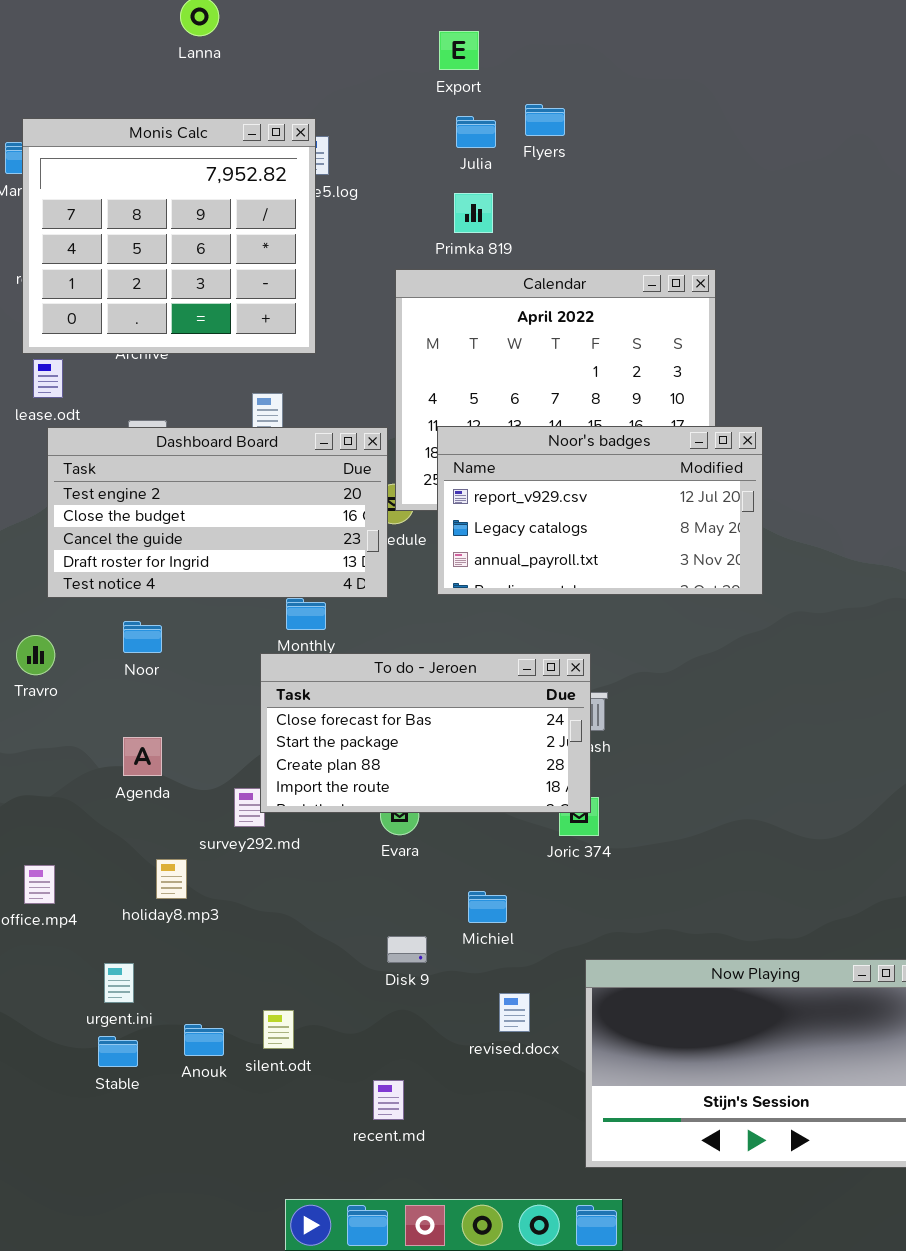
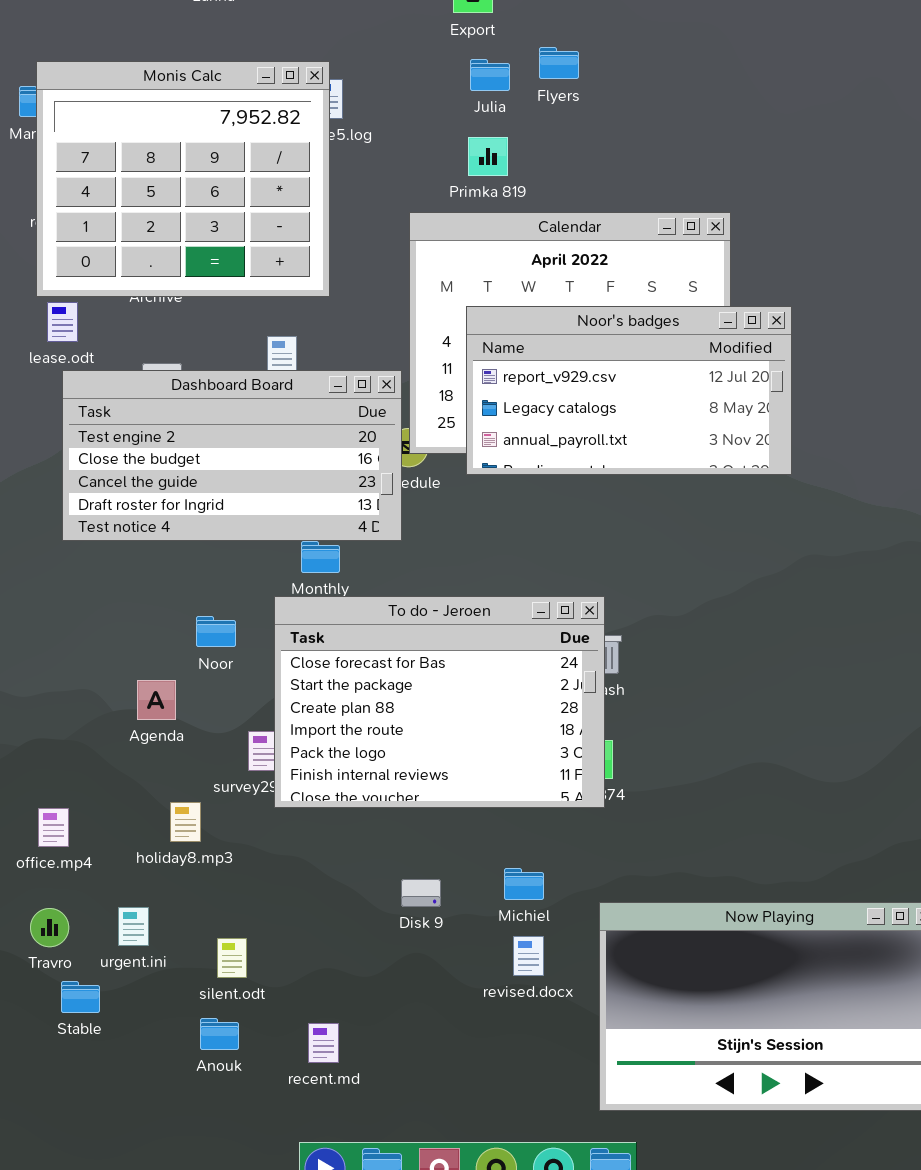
Noor's badges: [437,426,763,595] -> [466,306,792,475], moved
Noor: [123,621,162,653] -> [196,616,236,647], moved
Travro: [16,635,55,675] -> [30,908,69,947], moved
To do - Jeroen: [260,653,591,813] -> [274,596,605,808], resized
Michiel: [468,891,507,923] -> [504,868,544,900], moved
silent.odt: [263,1010,294,1049] -> [217,938,247,978], moved
Anouk: [184,1024,224,1056] -> [200,1018,239,1050], moved
Stable: [98,1036,138,1067] -> [61,981,100,1013], moved
recent.md: [373,1080,404,1120] -> [308,1023,339,1063], moved

